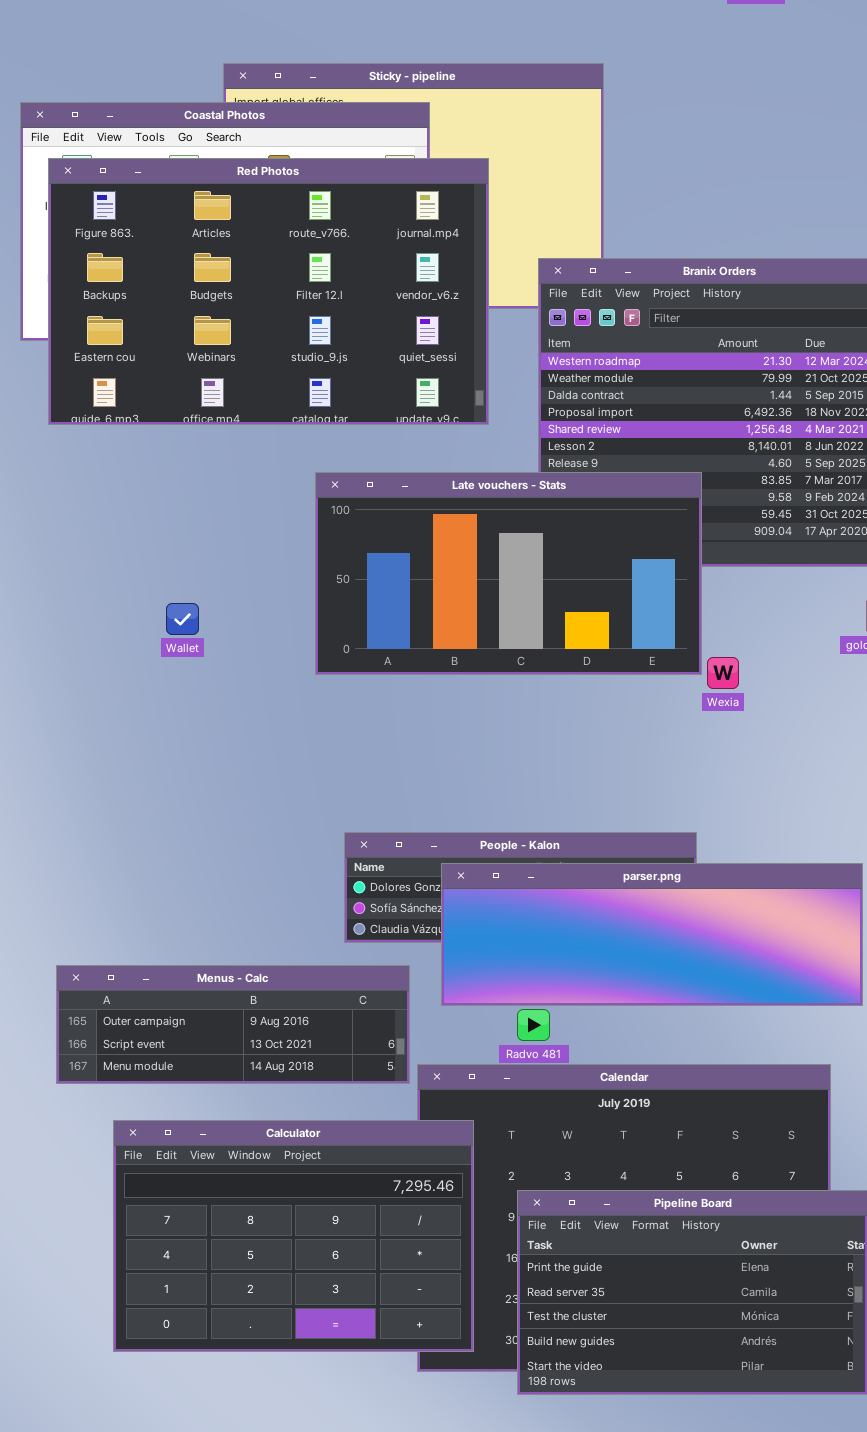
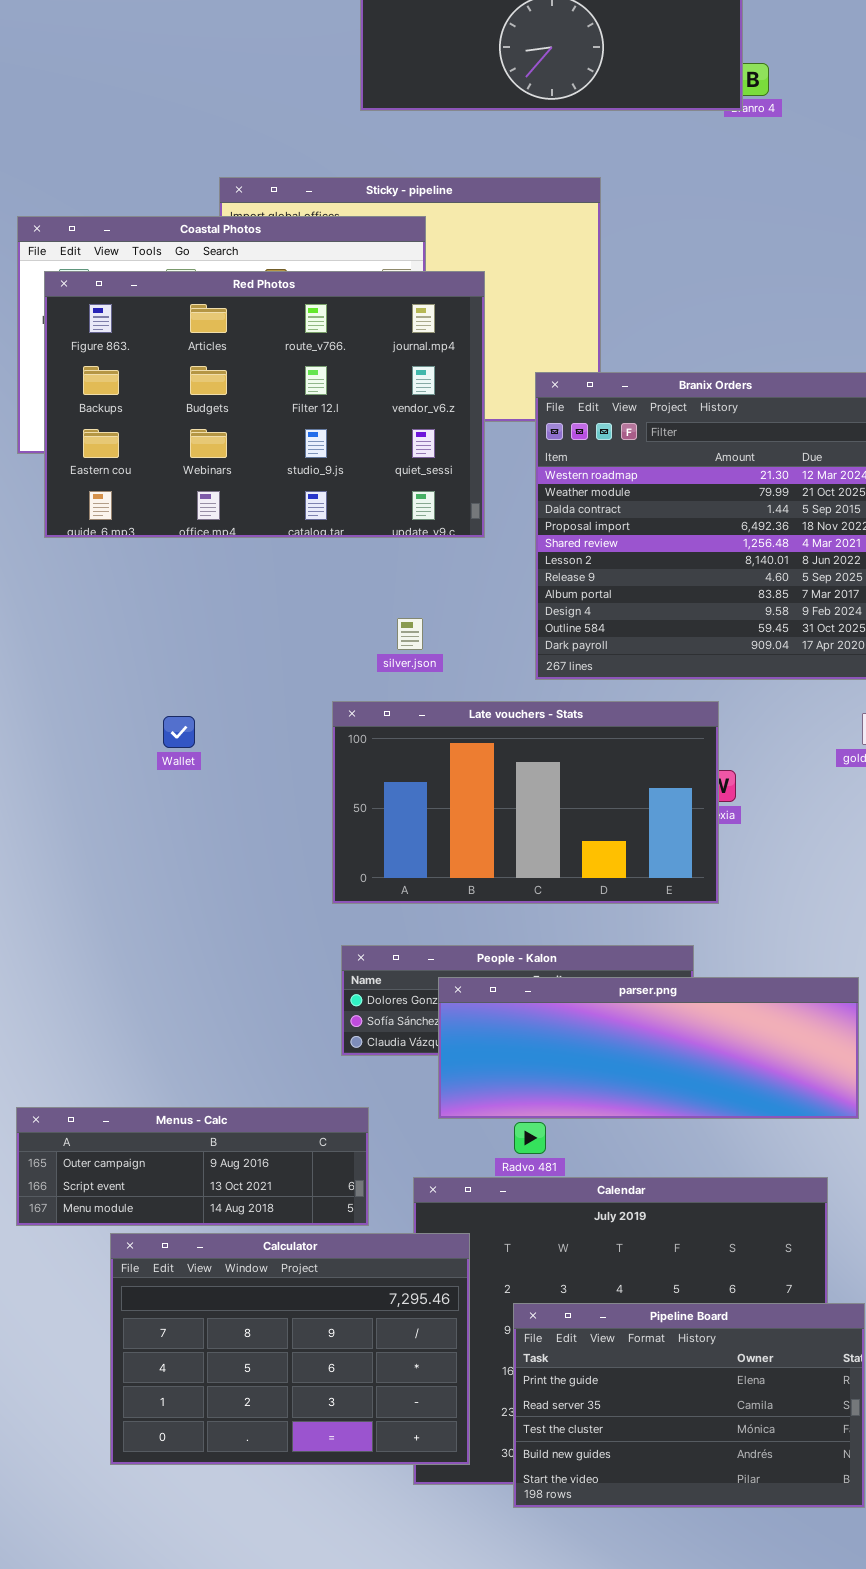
Late vouchers - Stats: [315,472,702,675] -> [332,701,719,904], moved
Menus - Calc: [56,965,410,1084] -> [16,1107,369,1226], moved

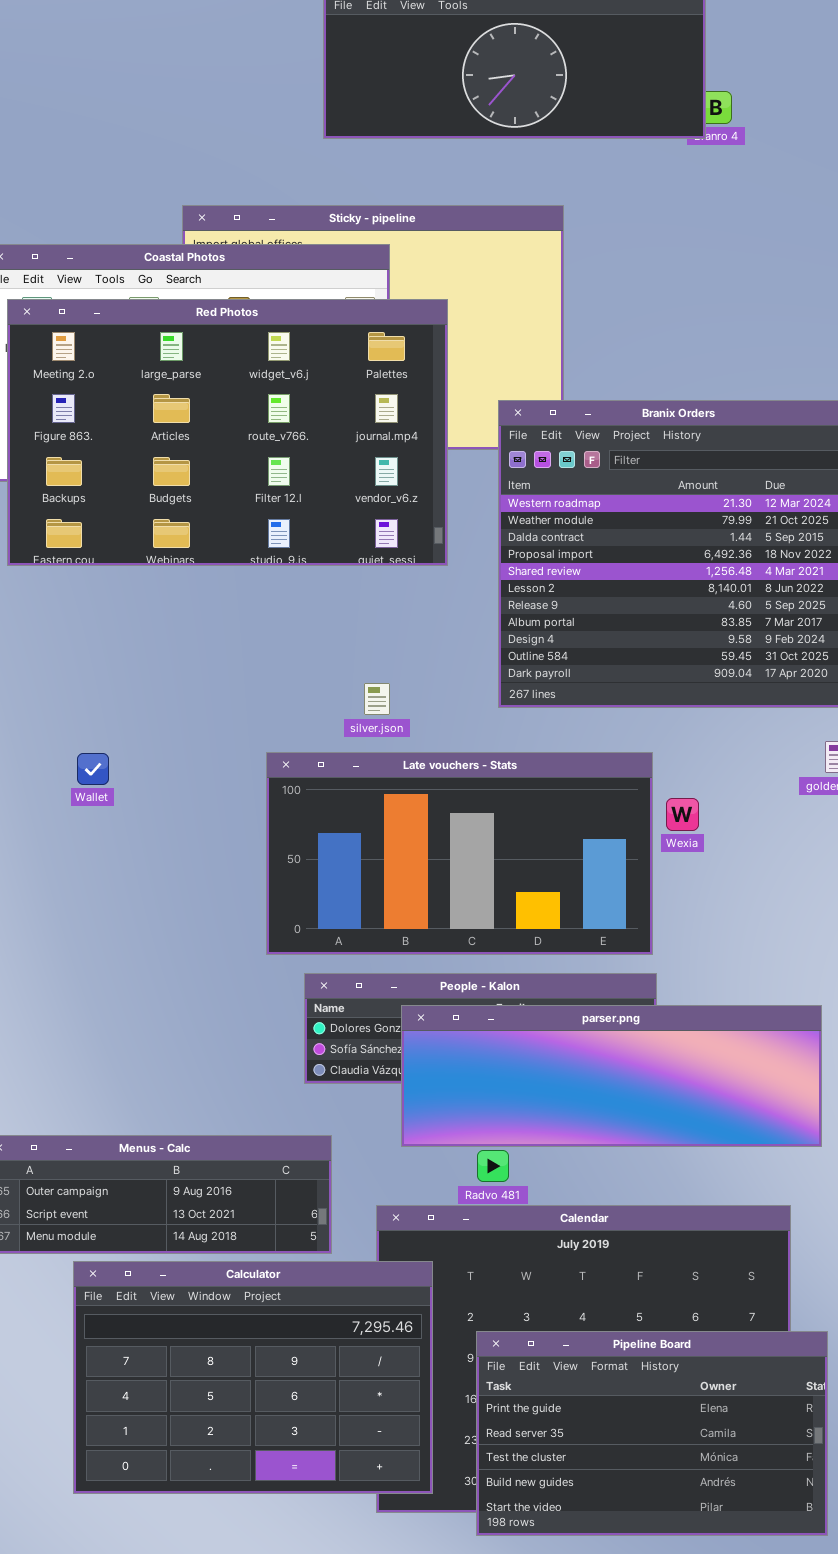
Red Photos: [44,271,485,538] -> [7,299,448,566], scrolled up 1 row
silver.json: [397,618,423,650] -> [364,683,390,715], moved
Late vouchers - Stats: [332,701,719,904] -> [266,752,653,955], moved
Wallet: [163,716,195,748] -> [77,753,109,785], moved

